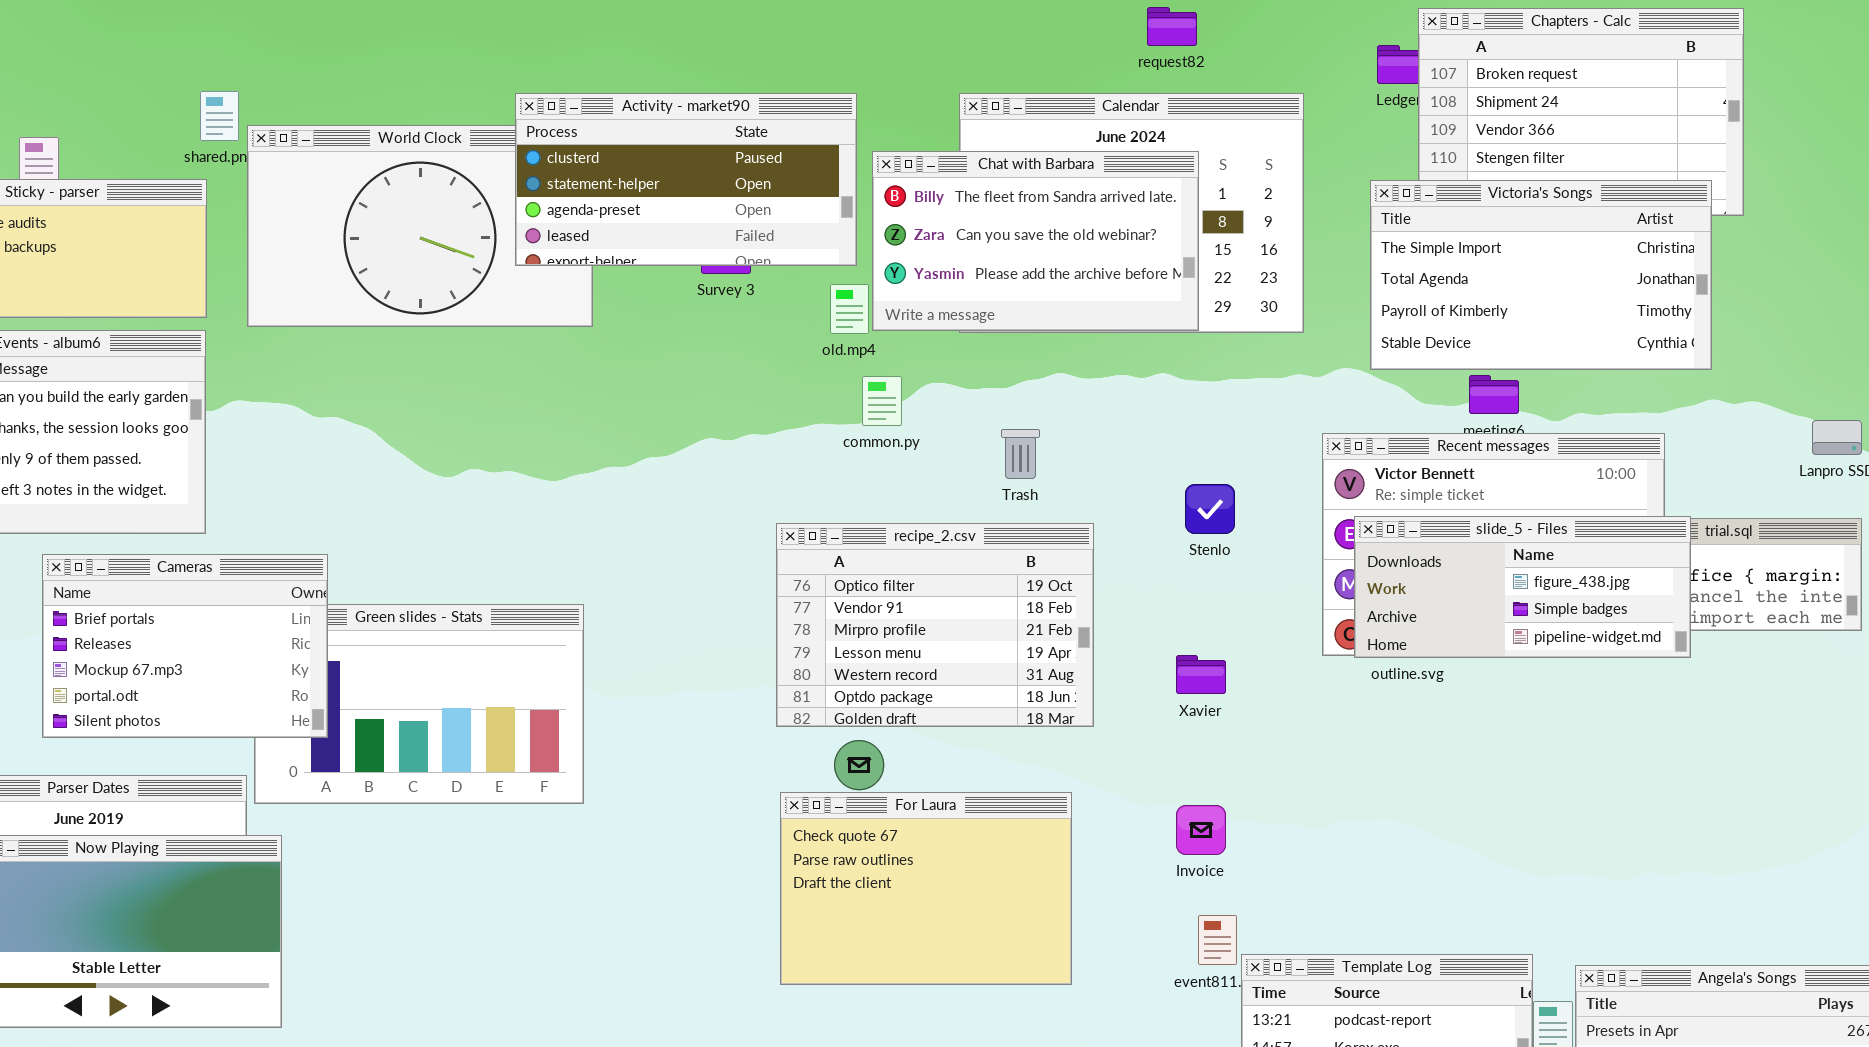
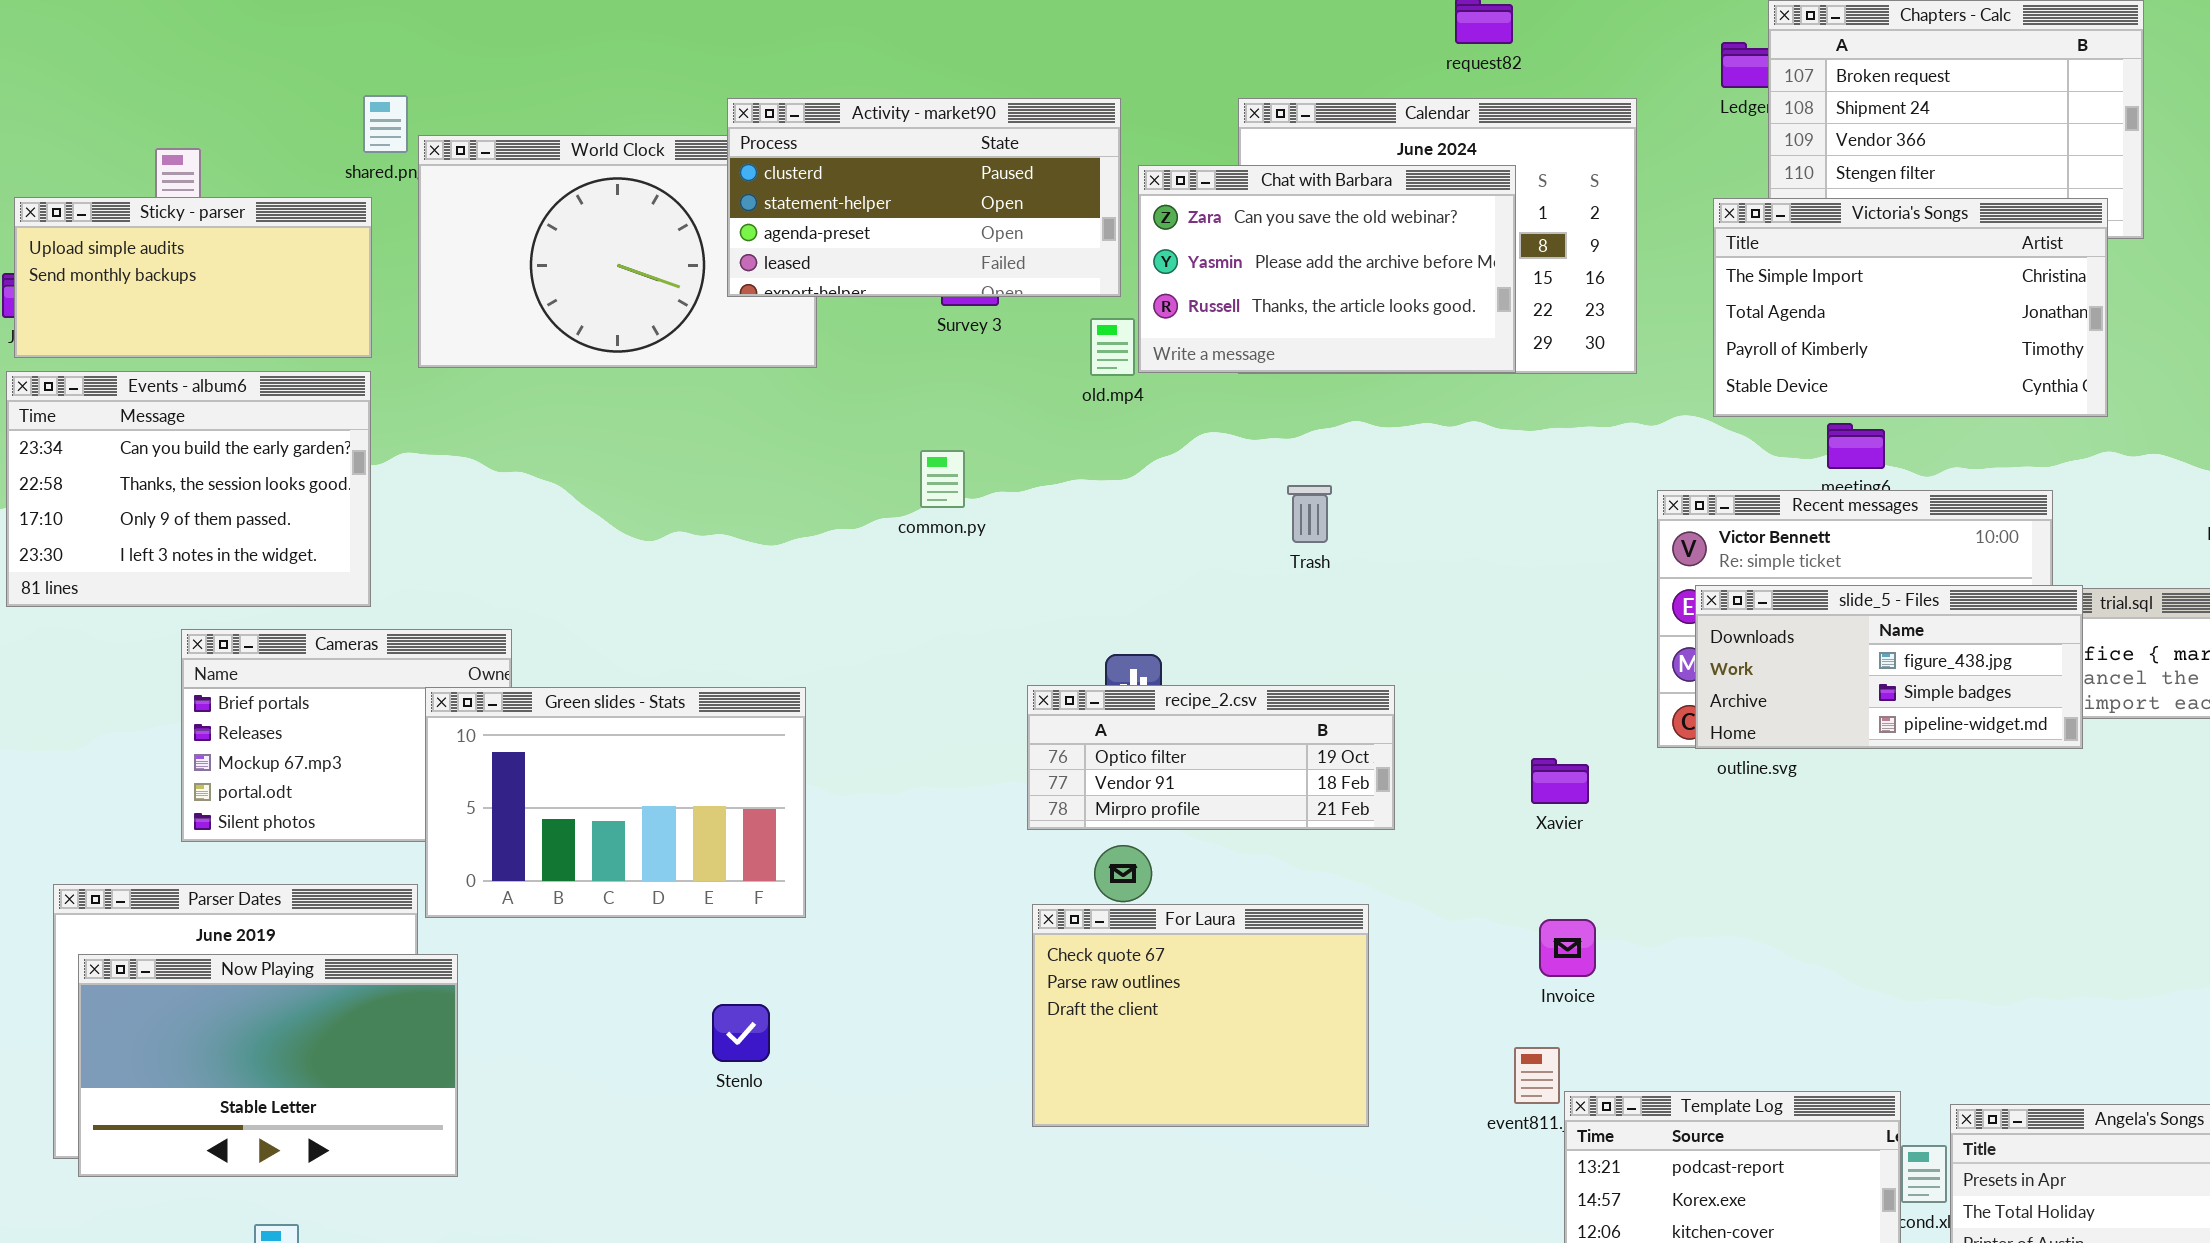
Chat with Barbara: [872,151,1199,331] -> [1138,165,1516,373], scrolled down 1 row
common.py: [862,376,902,426] -> [920,450,965,508], moved
Stenlo: [1185,484,1235,534] -> [712,1004,770,1062], moved
recipe_2.csv: [776,523,1094,727] -> [1027,685,1395,830], resized
Green slides - Stats: [254,604,584,804] -> [425,687,806,918], raised
Xavier: [1176,655,1226,694] -> [1531,758,1589,804], moved
Invoice: [1176,805,1226,855] -> [1539,919,1596,977], moved

